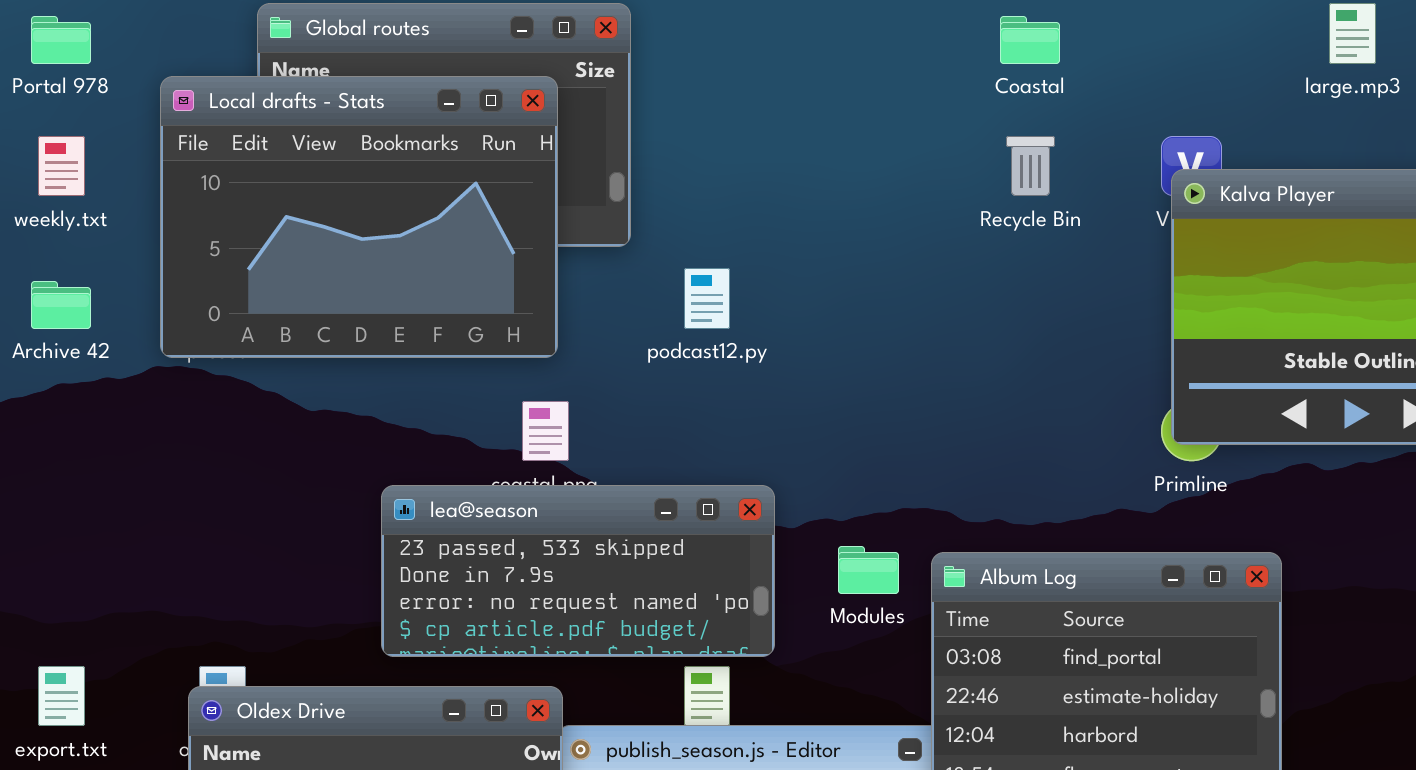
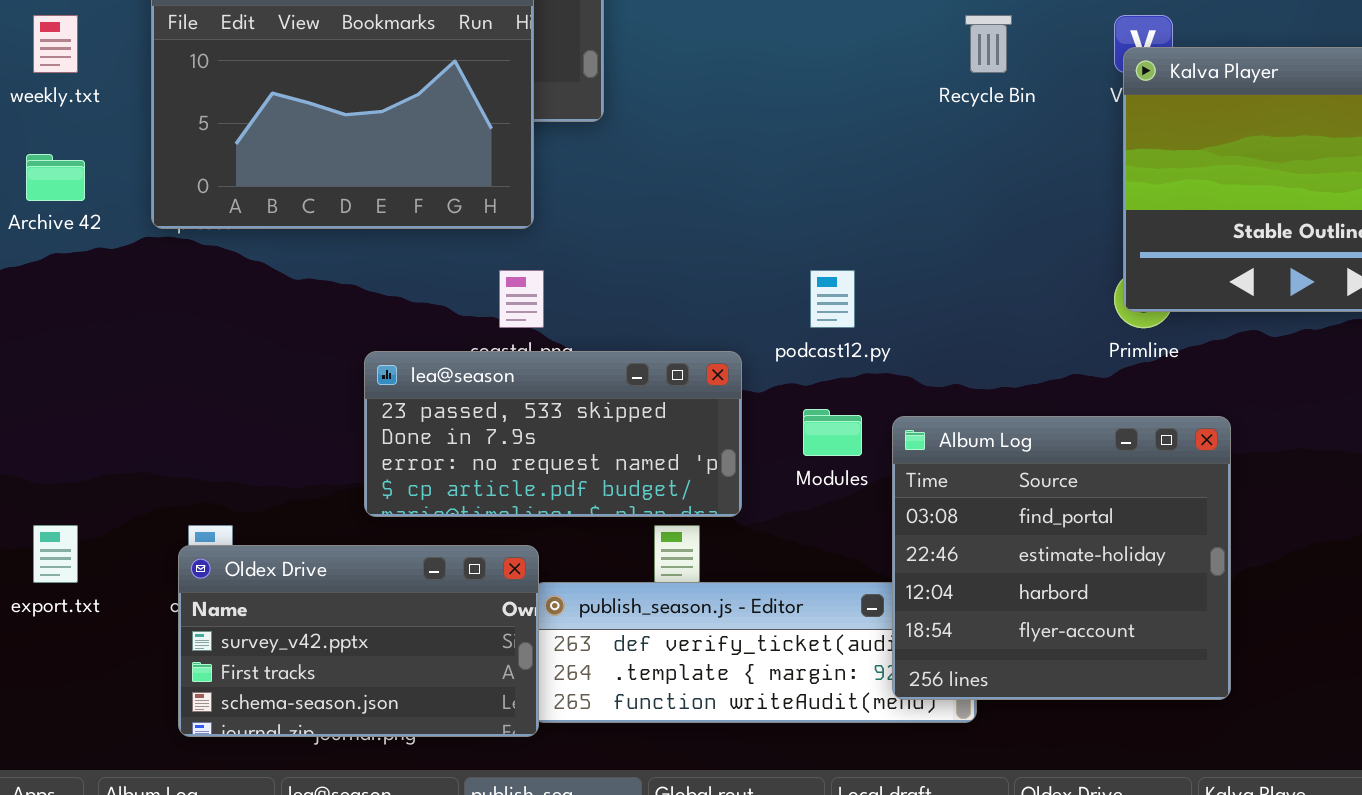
podcast12.py: [684,268,730,329] -> [810,270,855,328], moved

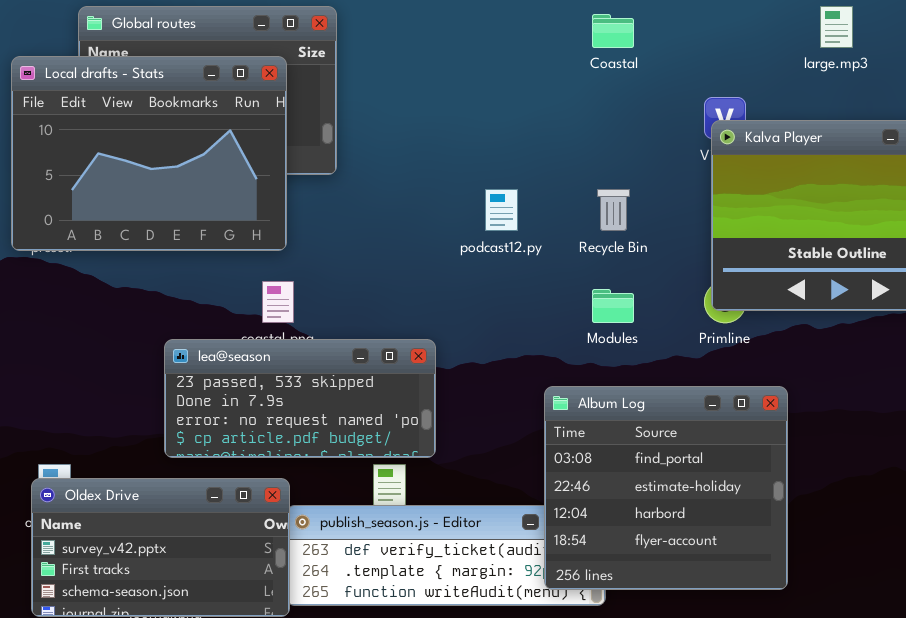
Recycle Bin: [965,15,1012,73] -> [597,189,630,231], moved
podcast12.py: [810,270,855,328] -> [485,189,518,231], moved
Modules: [803,409,862,456] -> [592,289,634,323], moved

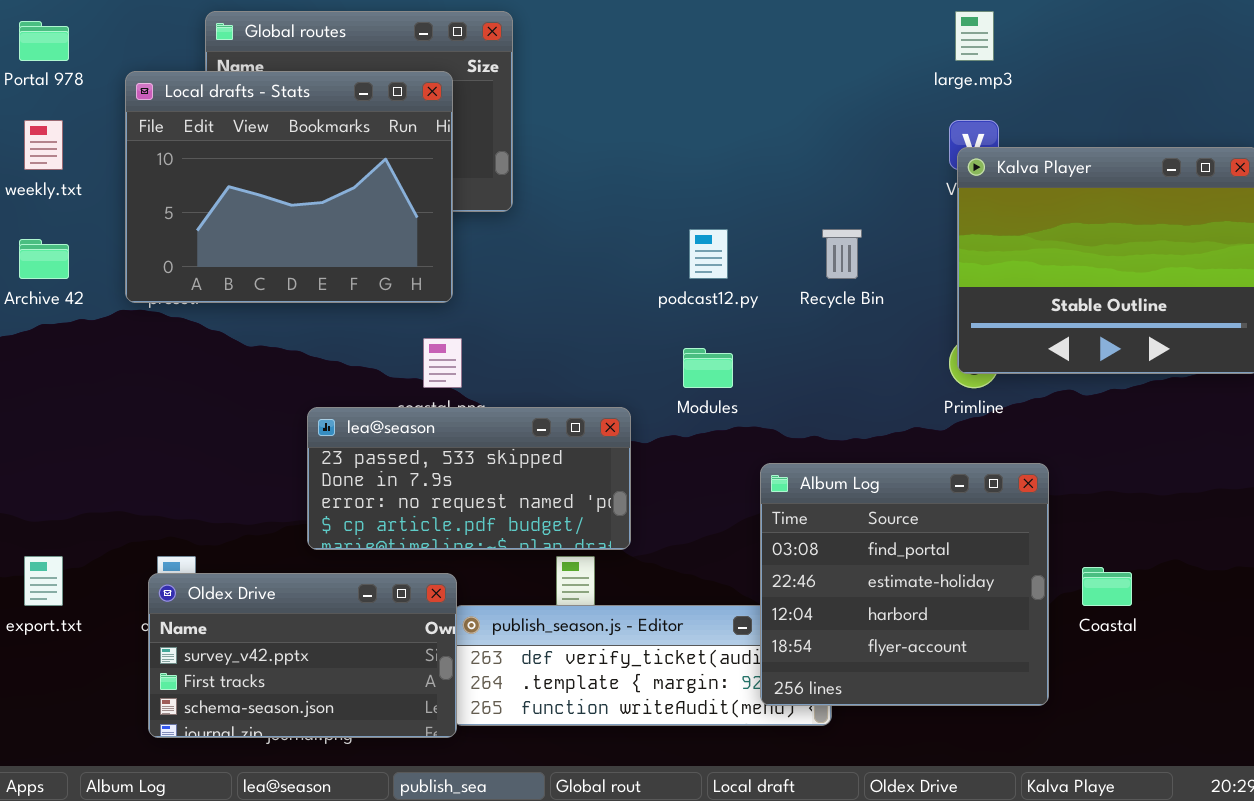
large.mp3: [820,6,853,48] -> [955,11,994,61], moved
Coastal: [592,14,634,48] -> [1082,567,1132,606], moved
Modules: [592,289,634,323] -> [683,348,733,388], moved

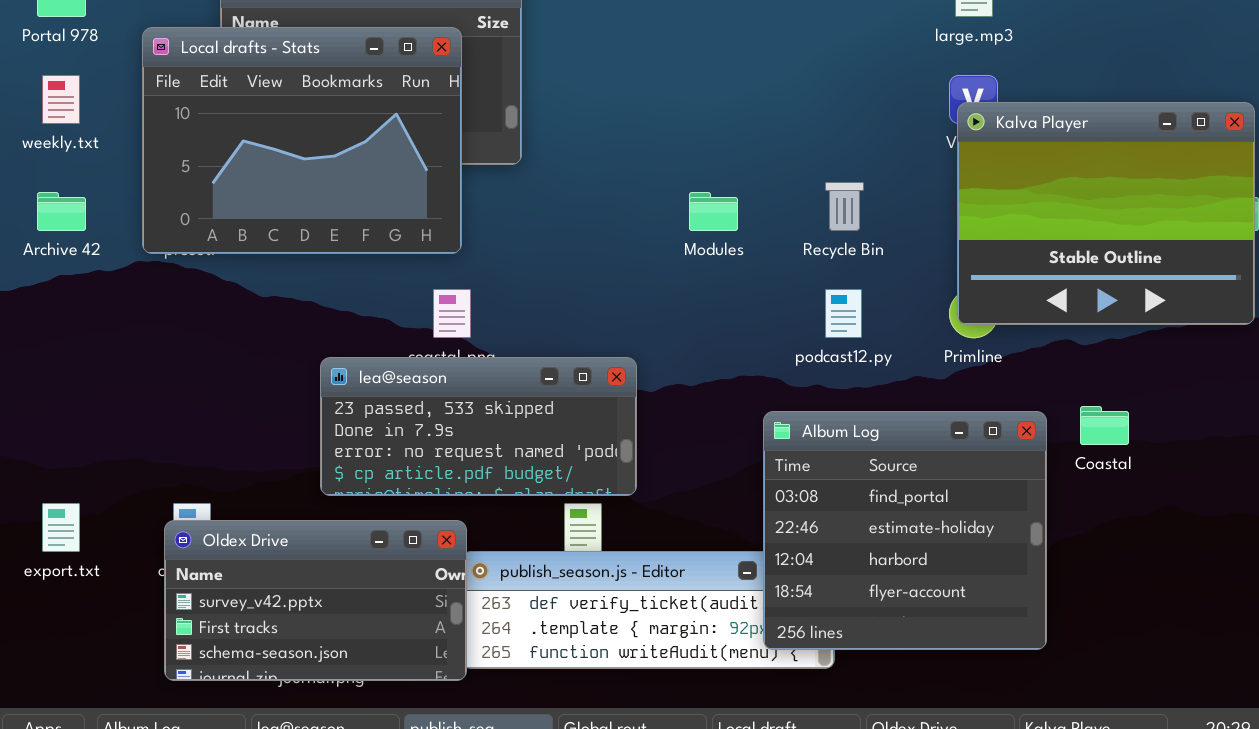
podcast12.py: [689,229,728,279] -> [825,289,862,338], moved
Modules: [683,348,733,388] -> [689,192,738,231], moved
Coastal: [1082,567,1132,606] -> [1080,406,1129,445], moved

